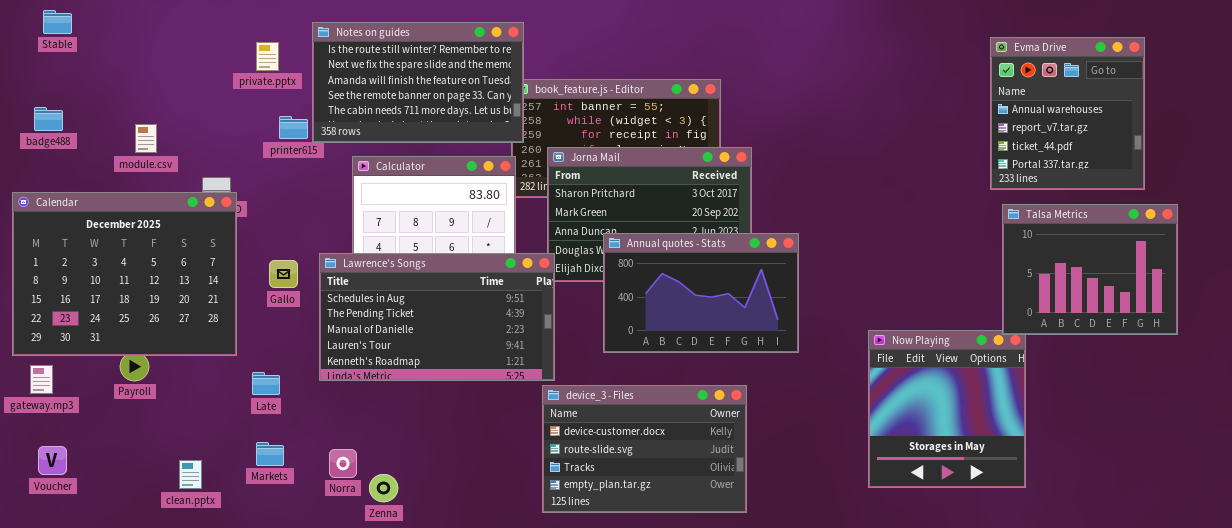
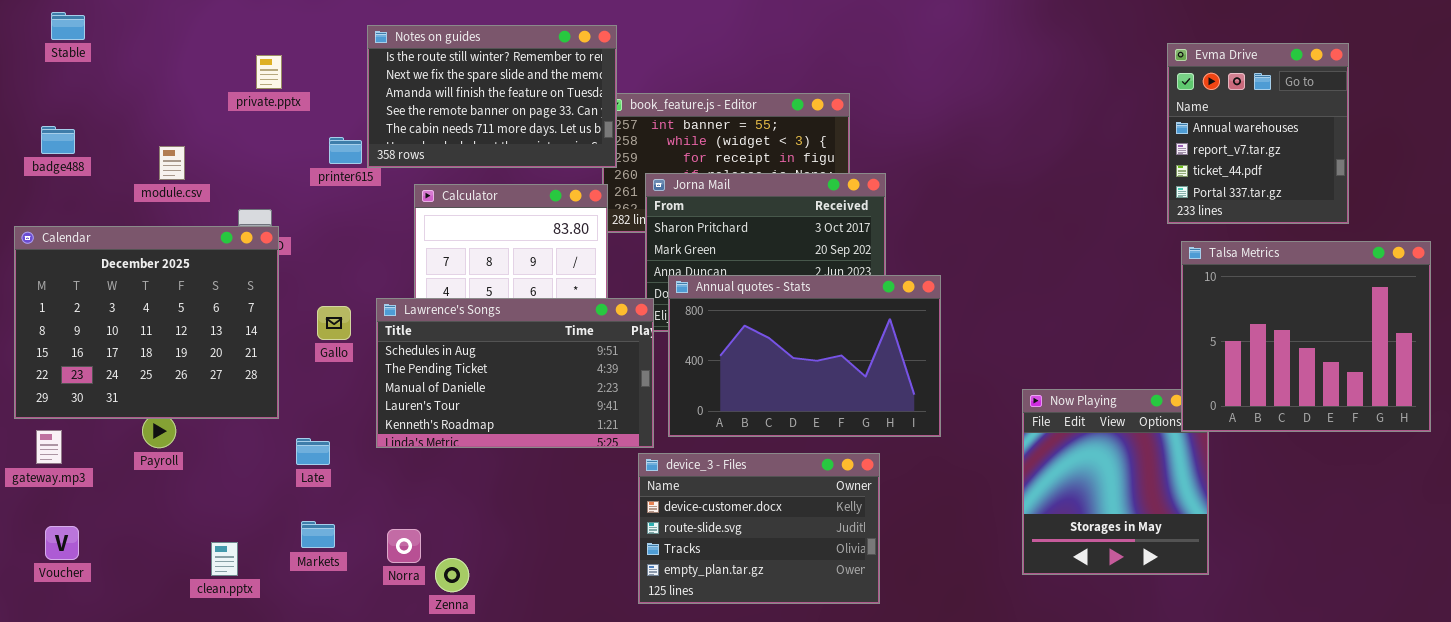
private.pptx: [256,42,279,71] -> [256,55,282,89], moved
Talsa Metrics: [1002,204,1178,335] -> [1181,241,1431,432], resized
Annual quotes - Stats: [603,233,799,353] -> [668,275,941,437], resized

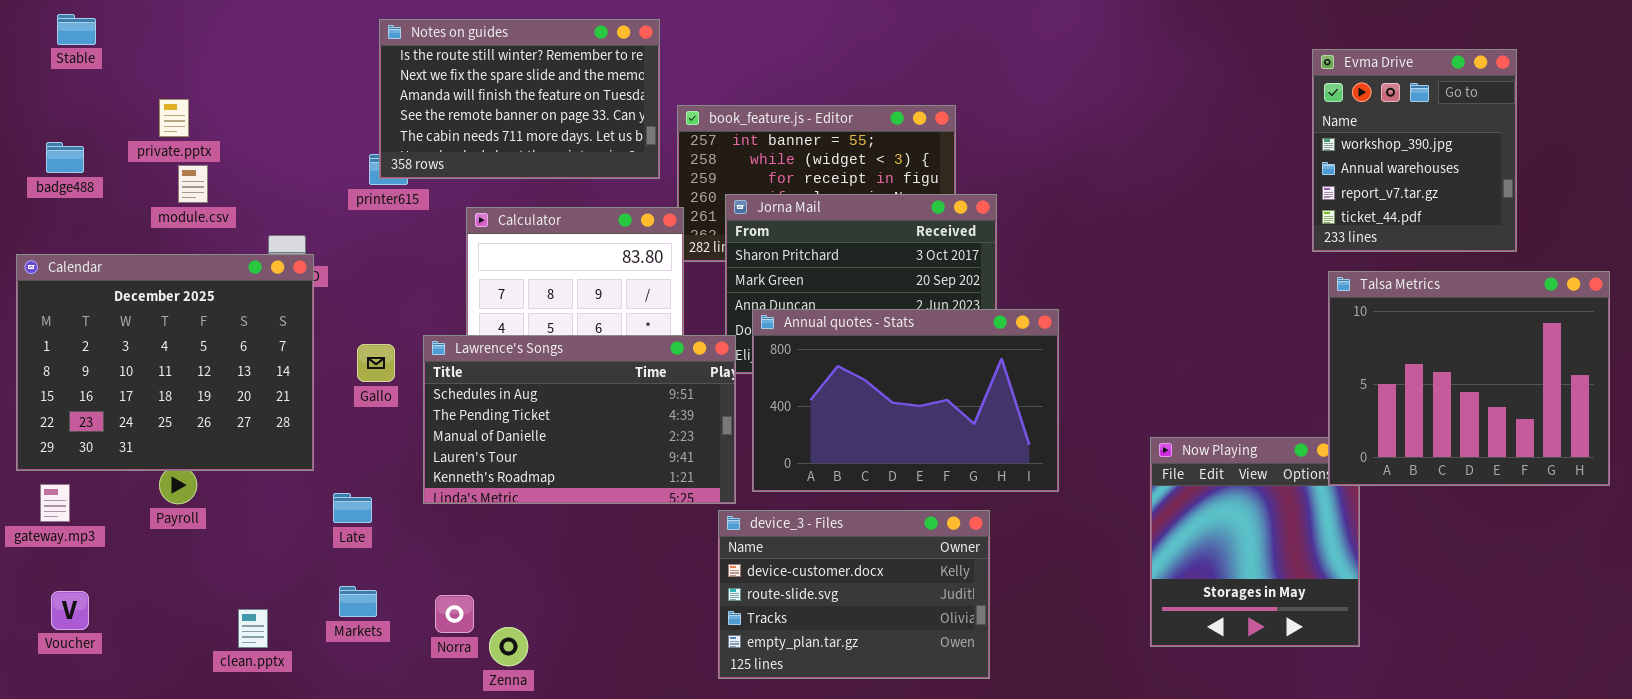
Notes on guides: [367,25,617,168] -> [379,19,660,179], moved
Evma Drive: [1167,43,1349,224] -> [1312,49,1517,252], scrolled up 1 row
private.pptx: [256,55,282,89] -> [159,99,189,137], moved

